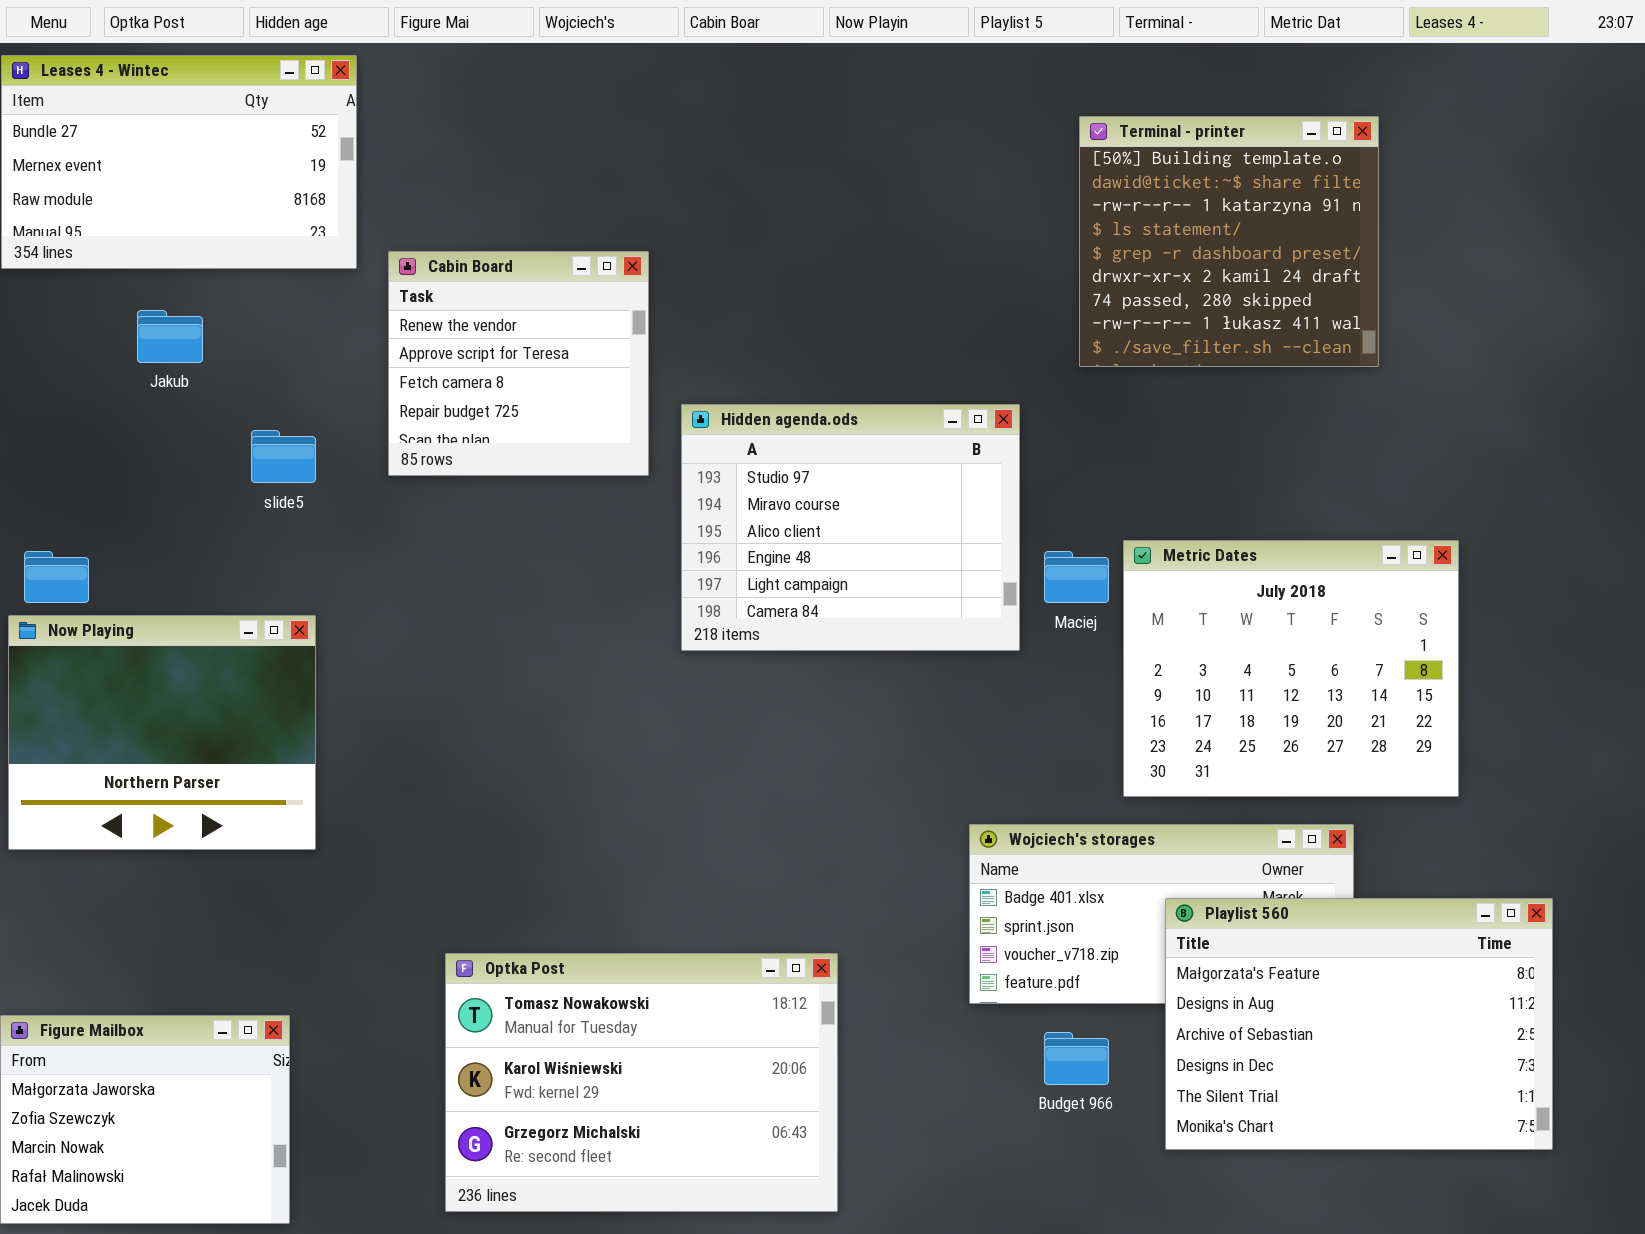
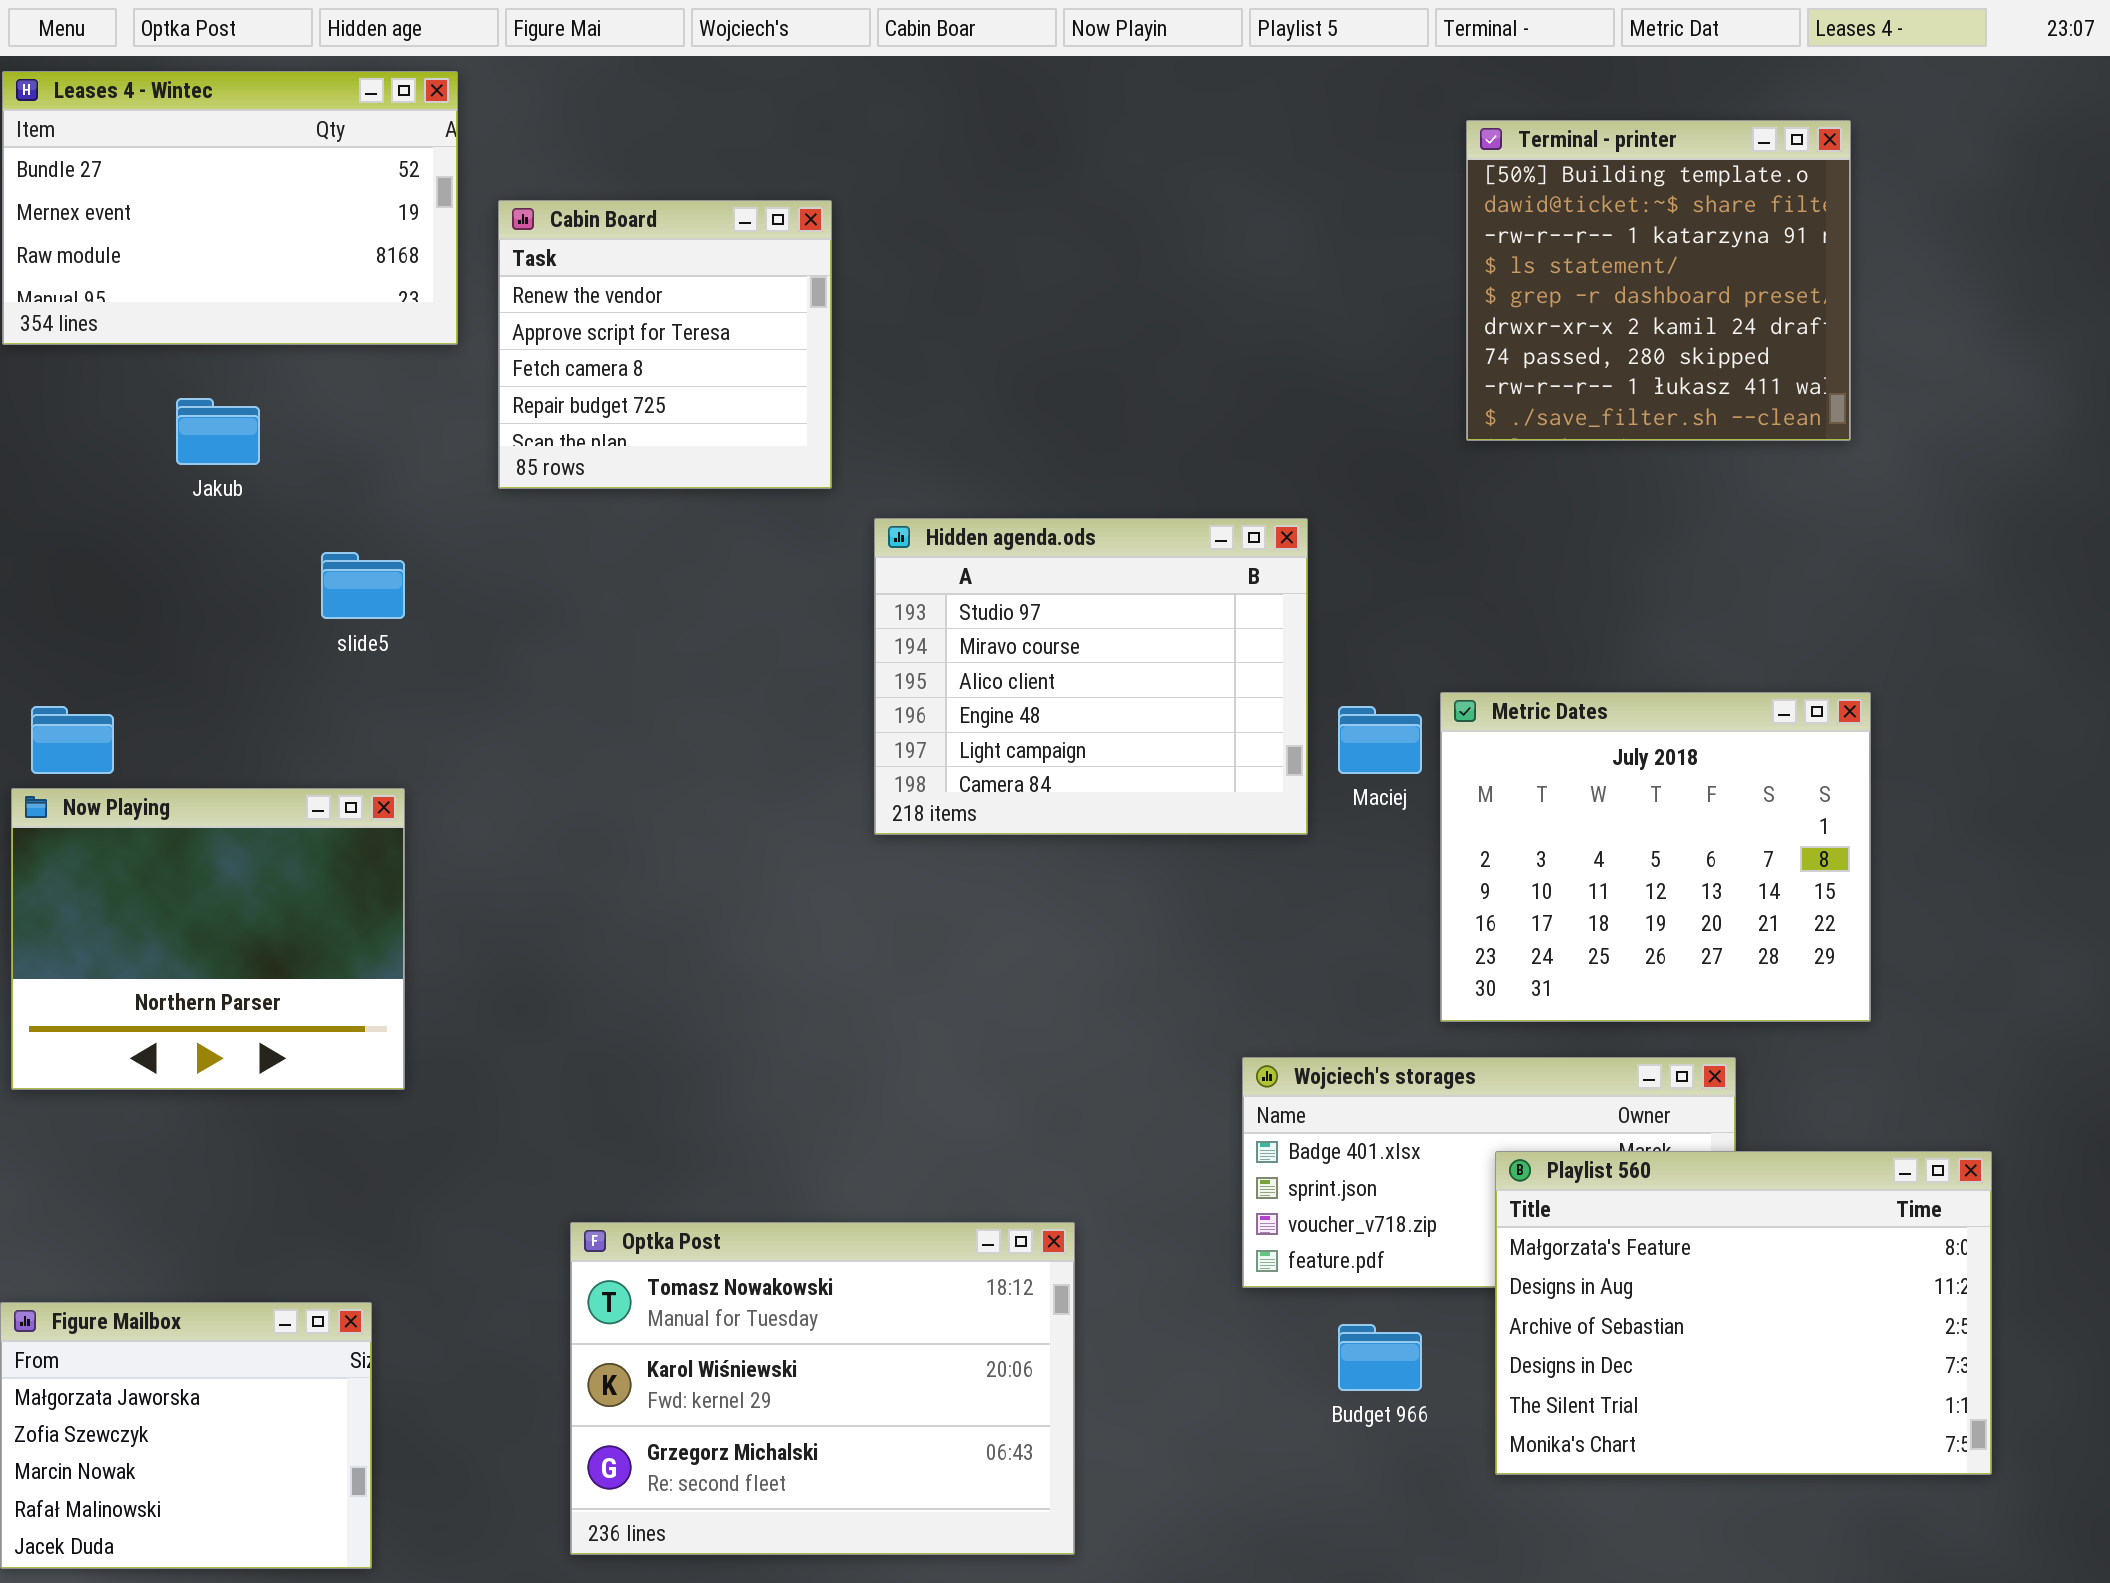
Terminal - printer: [1079,116,1379,367] -> [1466,120,1851,441], moved
Cabin Board: [388,251,649,476] -> [498,200,832,489], moved

